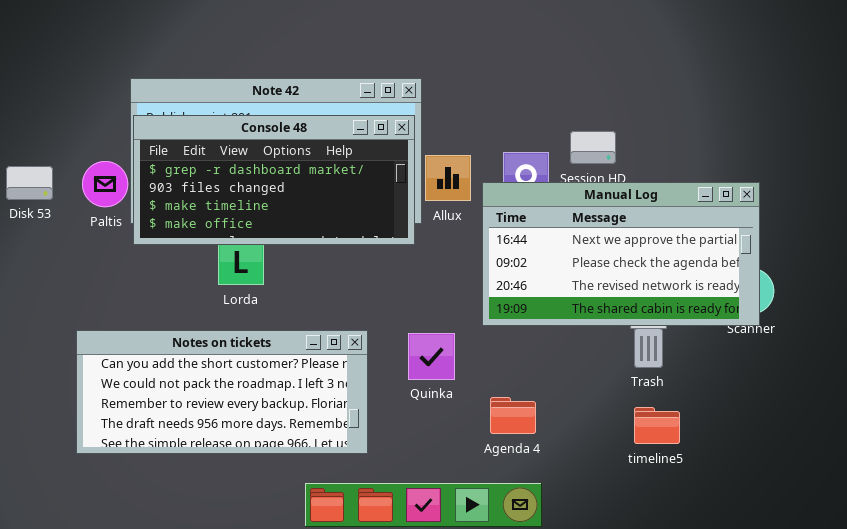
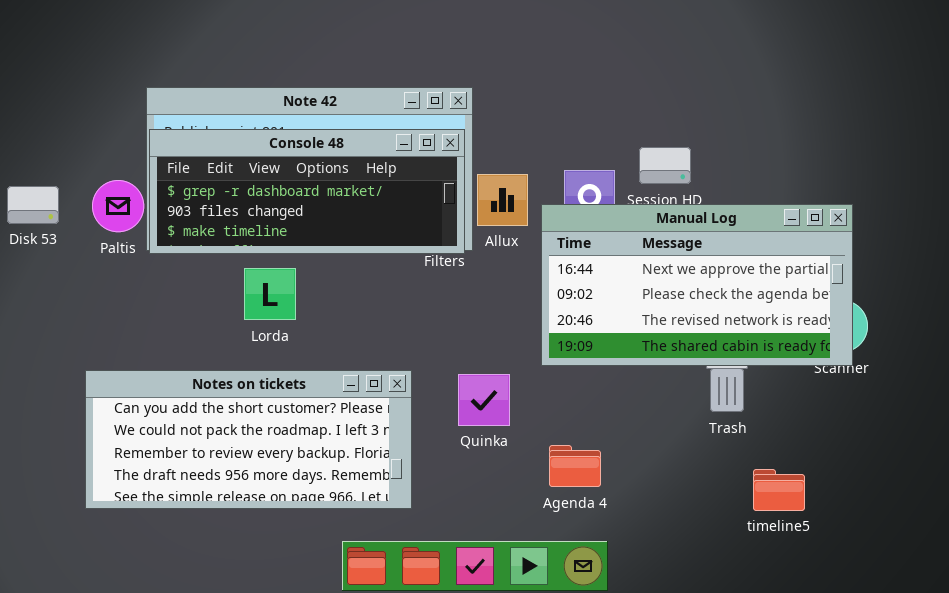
Console 48: [133,115,415,245] -> [149,129,465,254], resized
timeline5: [634,407,680,444] -> [753,469,805,511], moved

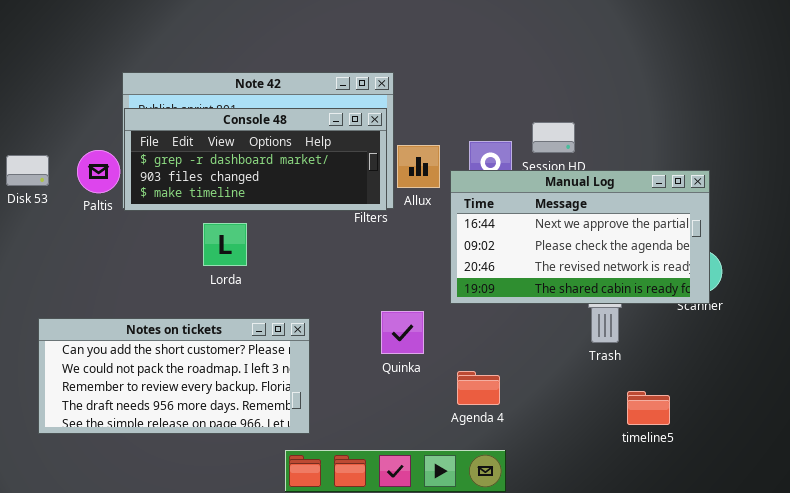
Notes on tickets: [85,370,412,509] -> [38,318,310,434], moved

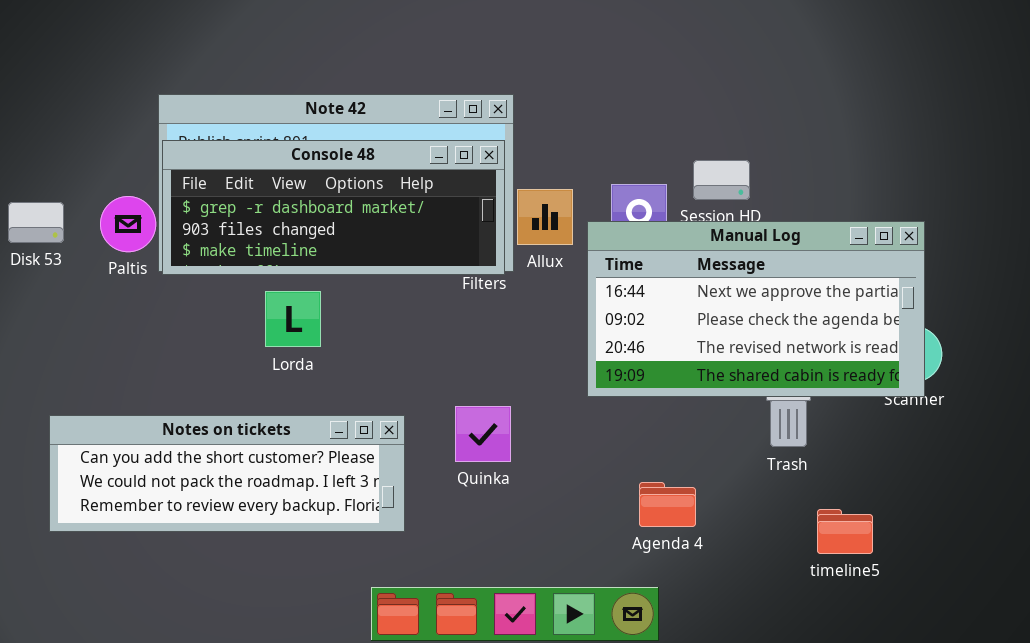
Quinka: [381,311,424,354] -> [455,406,511,462], moved
Notes on tickets: [38,318,310,434] -> [49,415,405,532], resized
Agenda 4: [457,371,500,405] -> [639,482,696,527], moved

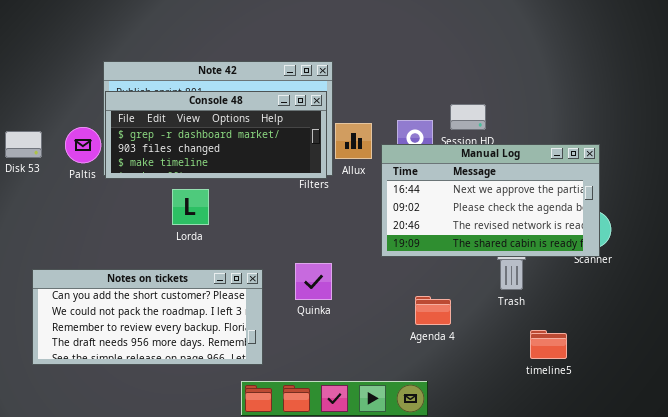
Notes on tickets: [49,415,405,532] -> [32,269,263,365], resized
Agenda 4: [639,482,696,527] -> [415,296,451,325], moved

